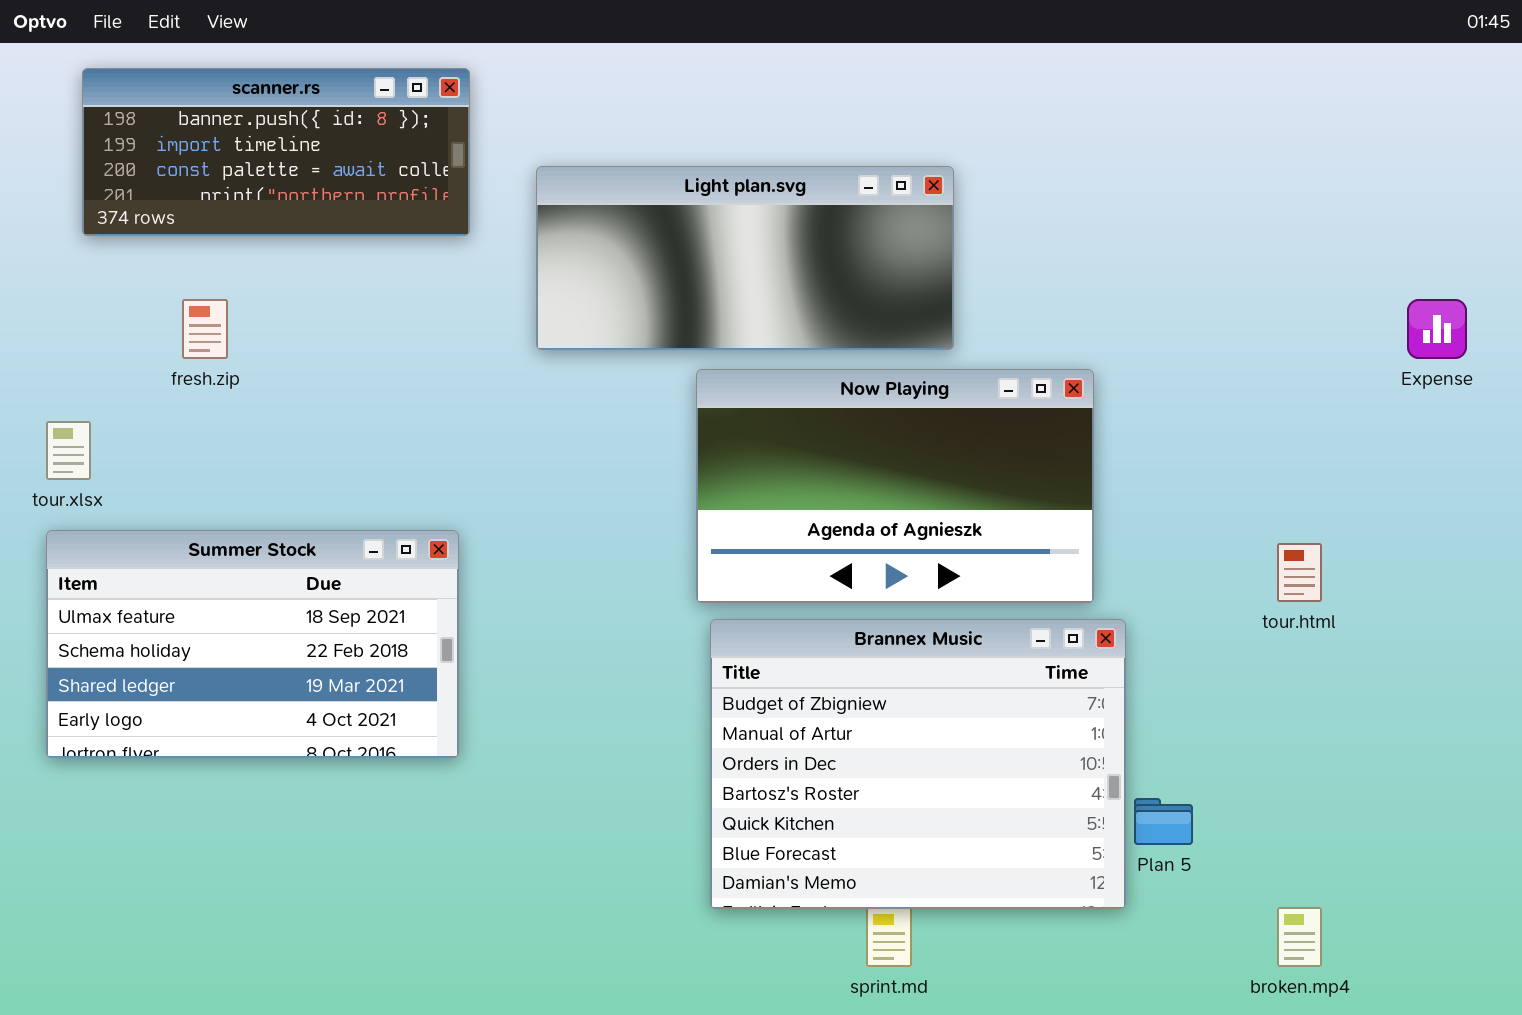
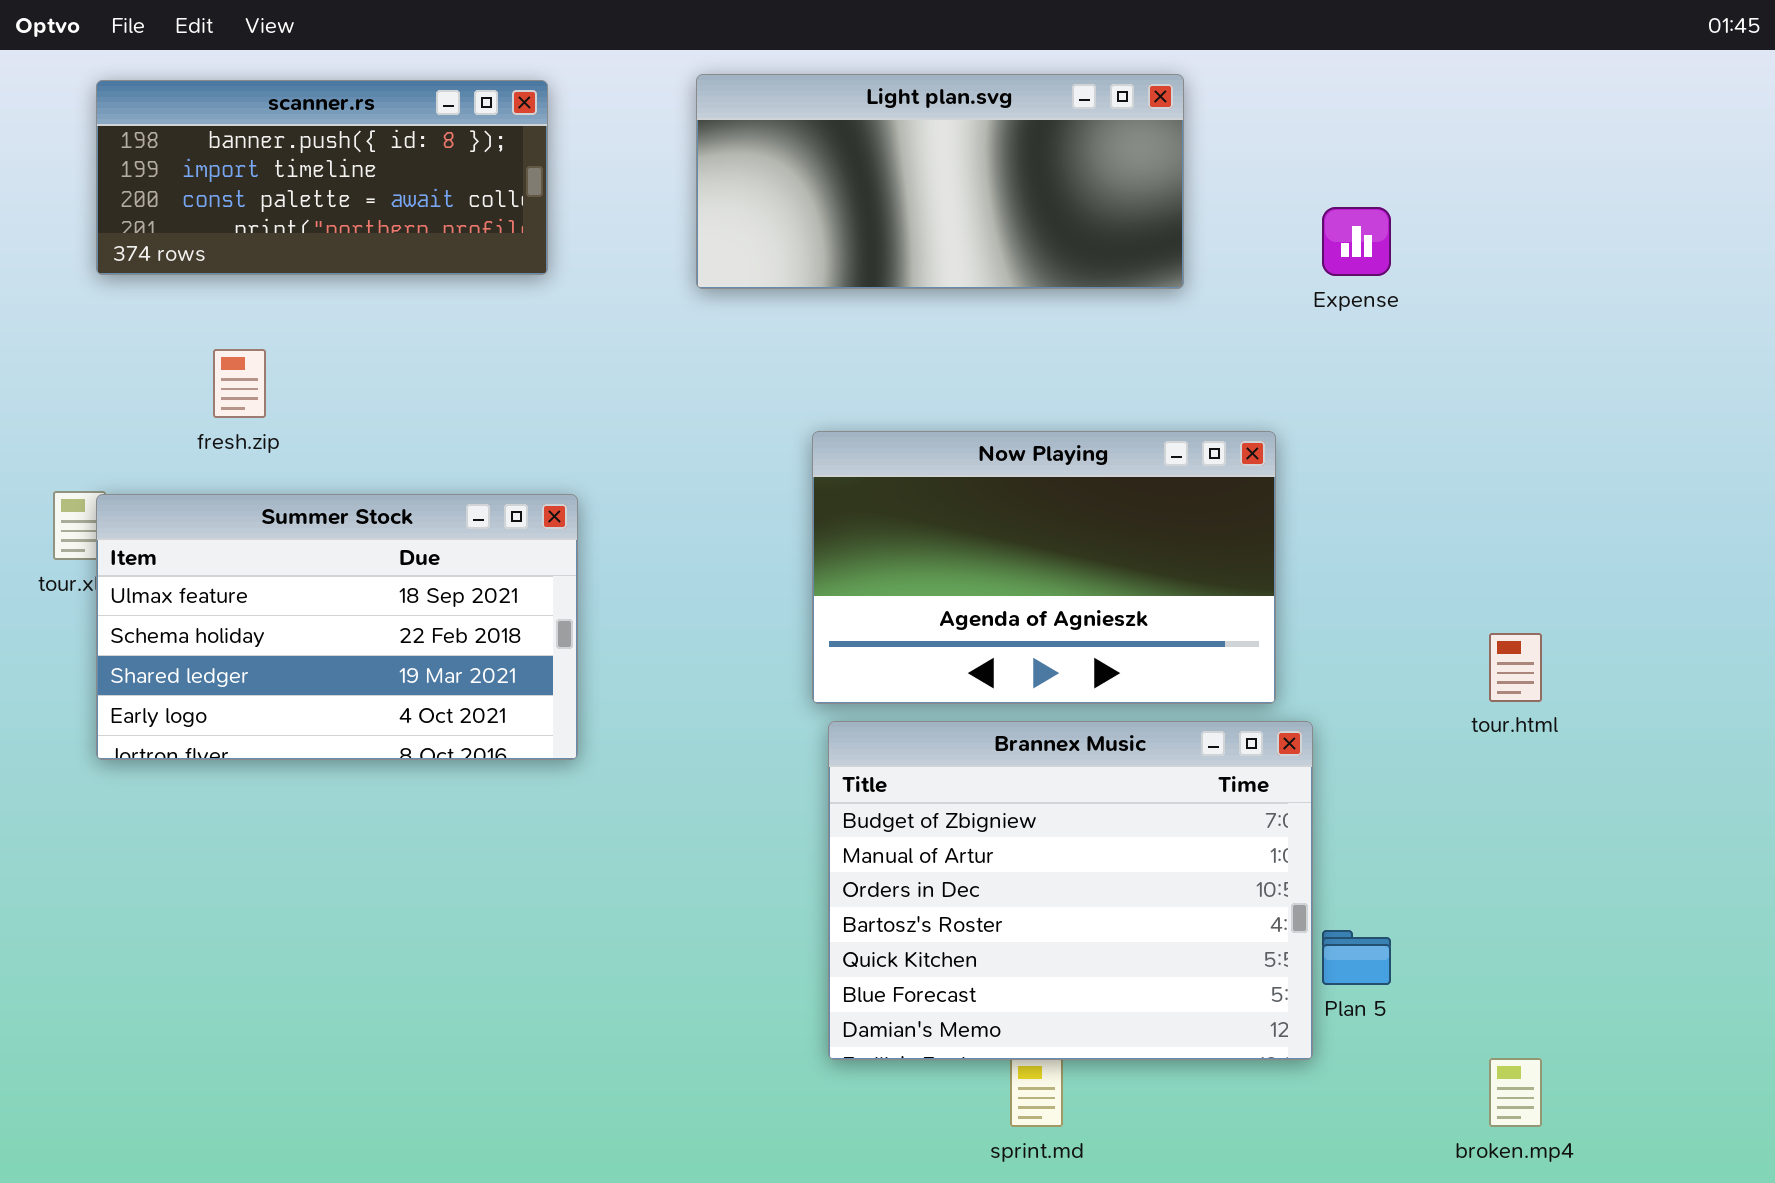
Light plan.svg: [536,166,954,350] -> [696,74,1184,289], moved
Expense: [1407,299,1467,359] -> [1322,207,1391,276], moved
Summer Stock: [46,530,459,758] -> [96,494,578,760], moved

